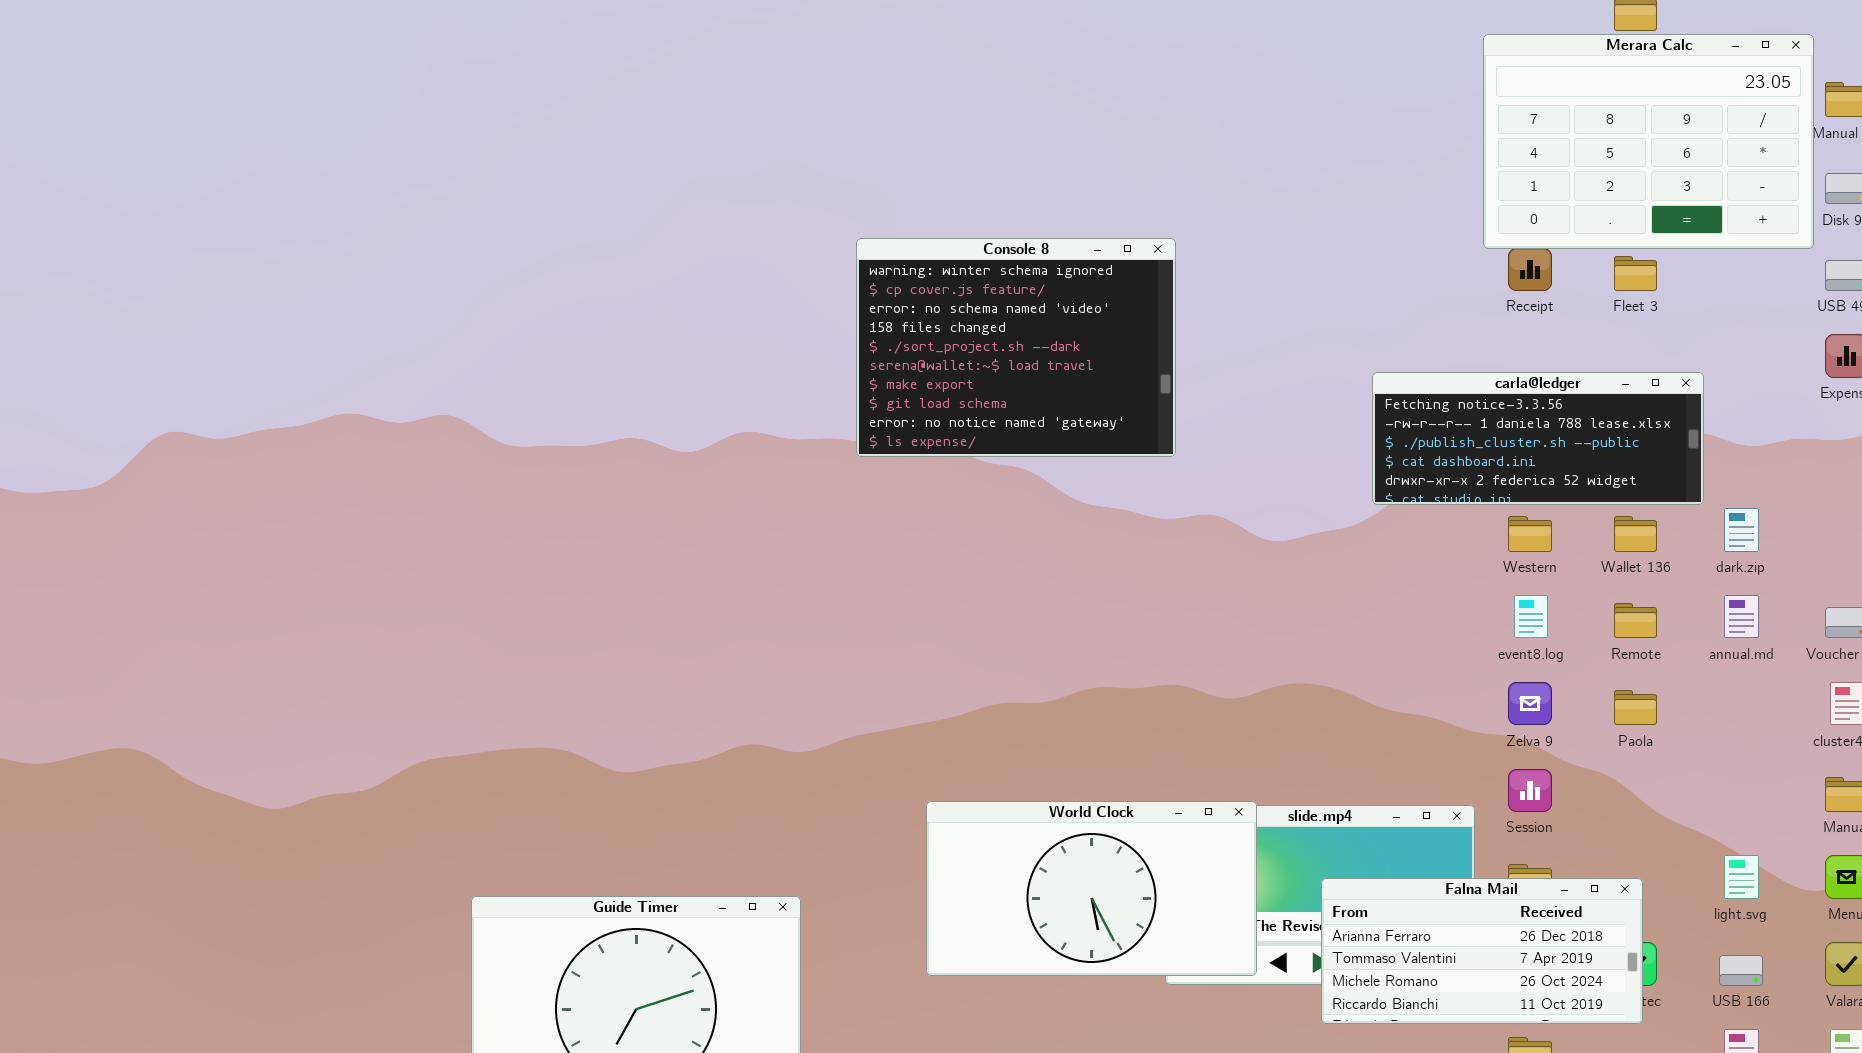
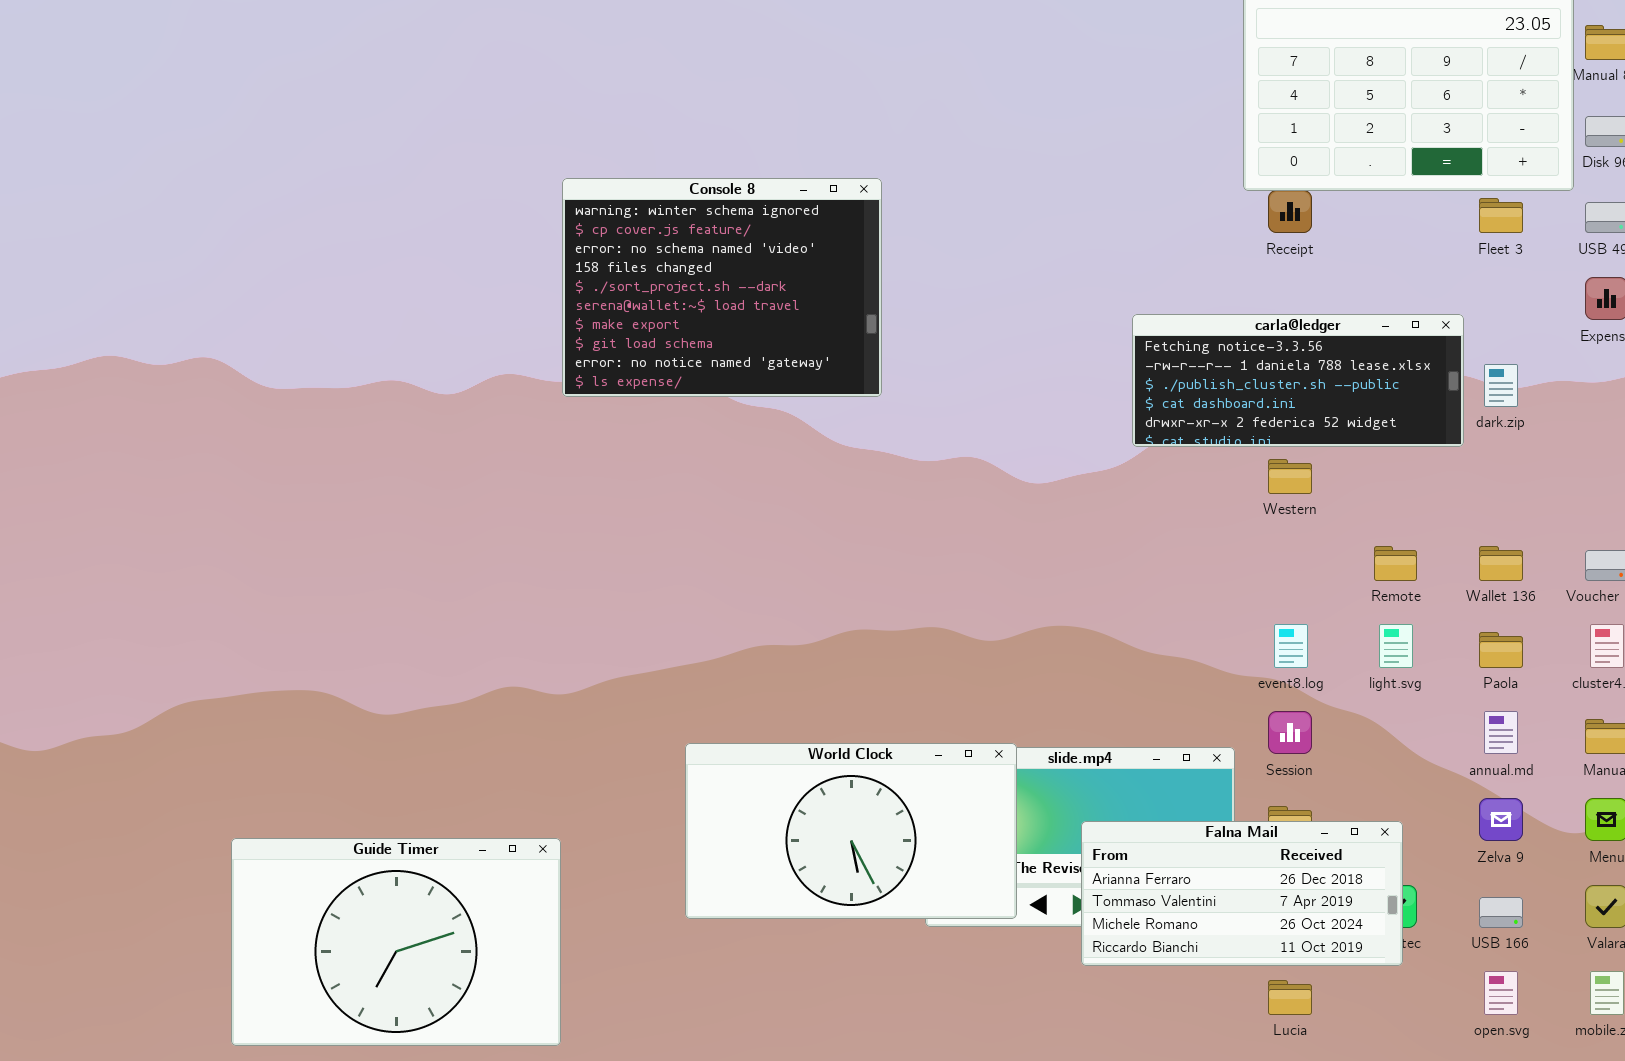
Console 8: [856,238,1176,457] -> [562,178,882,397], moved
Fleet 3: [1614,256,1657,291] -> [1479,198,1523,233], moved
dark.zip: [1724,508,1759,552] -> [1484,364,1518,407], moved
Wallet 136: [1614,516,1657,552] -> [1479,546,1523,581], moved
event8.log: [1514,595,1548,638] -> [1274,624,1308,668], moved
annual.md: [1724,595,1759,638] -> [1484,711,1518,754], moved
Zelva 9: [1508,682,1552,725] -> [1479,798,1523,841], moved
Paola: [1614,690,1657,725] -> [1479,632,1523,668], moved
light.svg: [1724,855,1759,899] -> [1379,624,1413,668], moved

